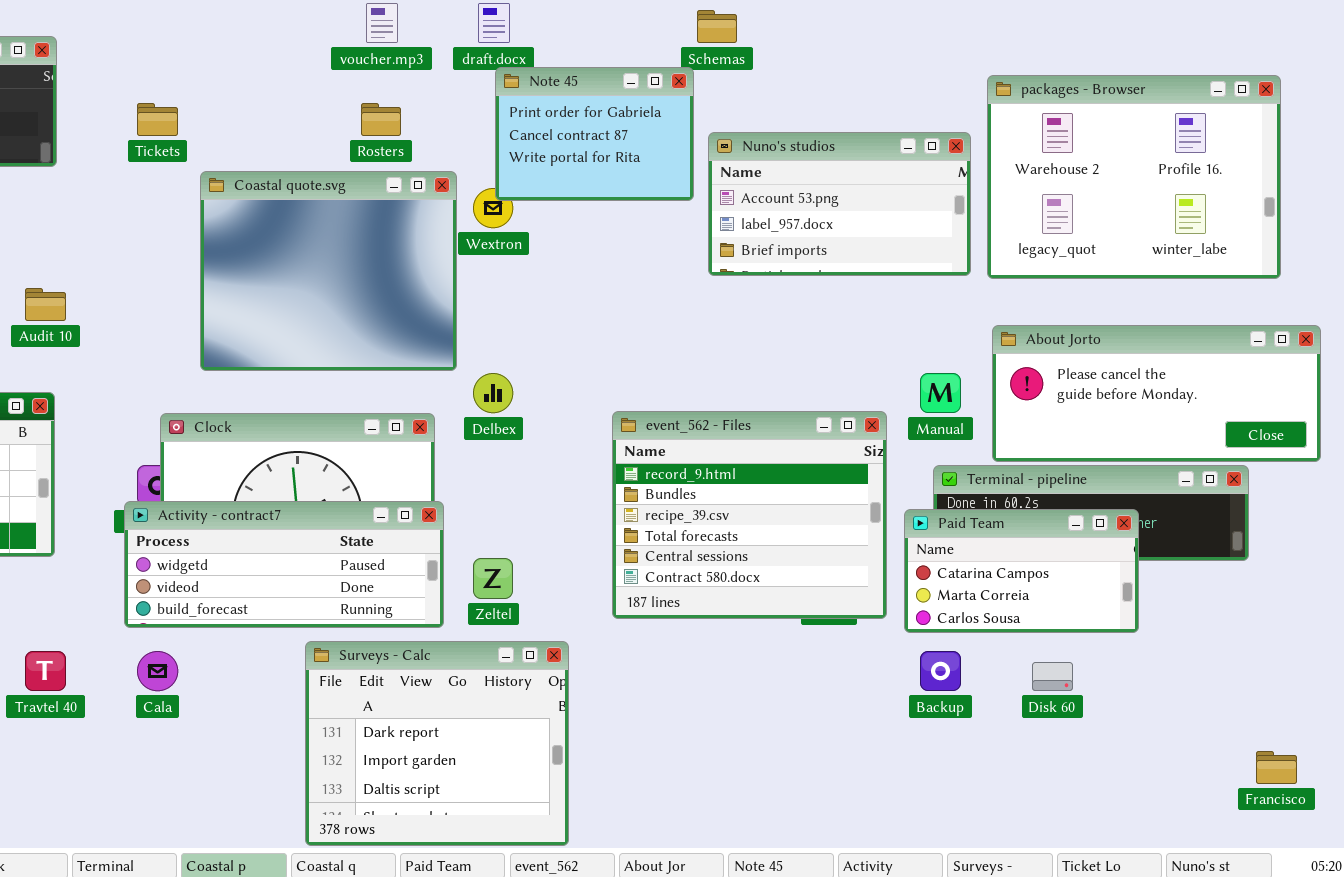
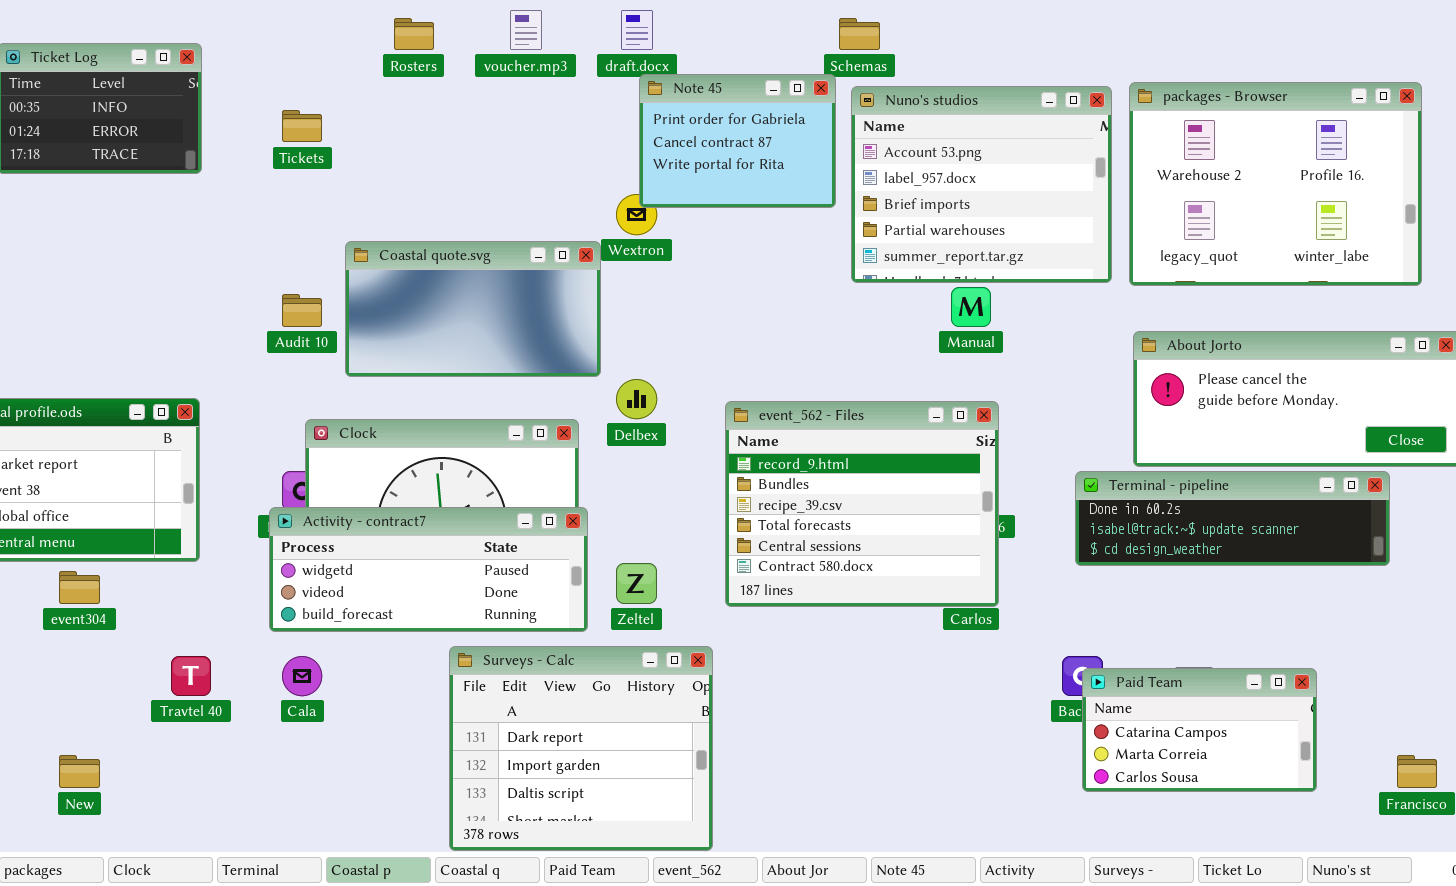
Rosters: [361,103,401,136] -> [394,18,434,50], moved
Nuno's studios: [708,132,971,276] -> [851,86,1112,283], resized
Coastal quote.svg: [200,171,457,371] -> [345,241,601,377], resized
Audit 10: [25,288,66,321] -> [282,294,322,327], moved
Manual: [920,373,961,413] -> [951,287,991,327], moved
event_562 - Files: [612,411,887,619] -> [725,401,999,607], moved
Paid Team: [904,509,1139,633] -> [1082,668,1317,792], moved

